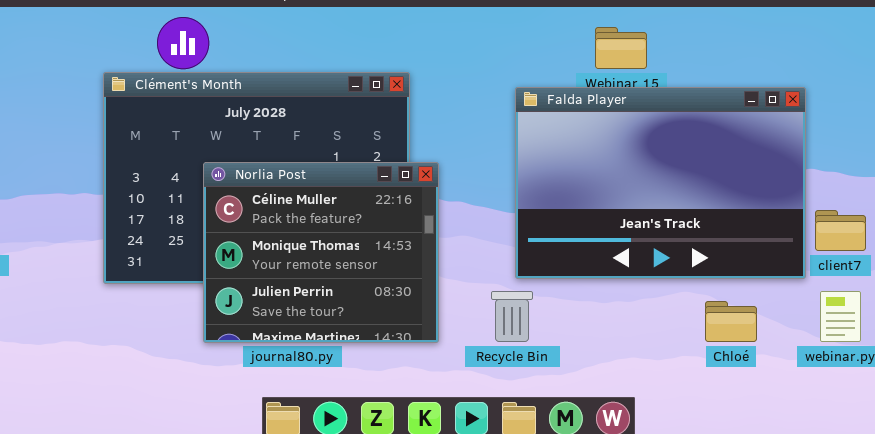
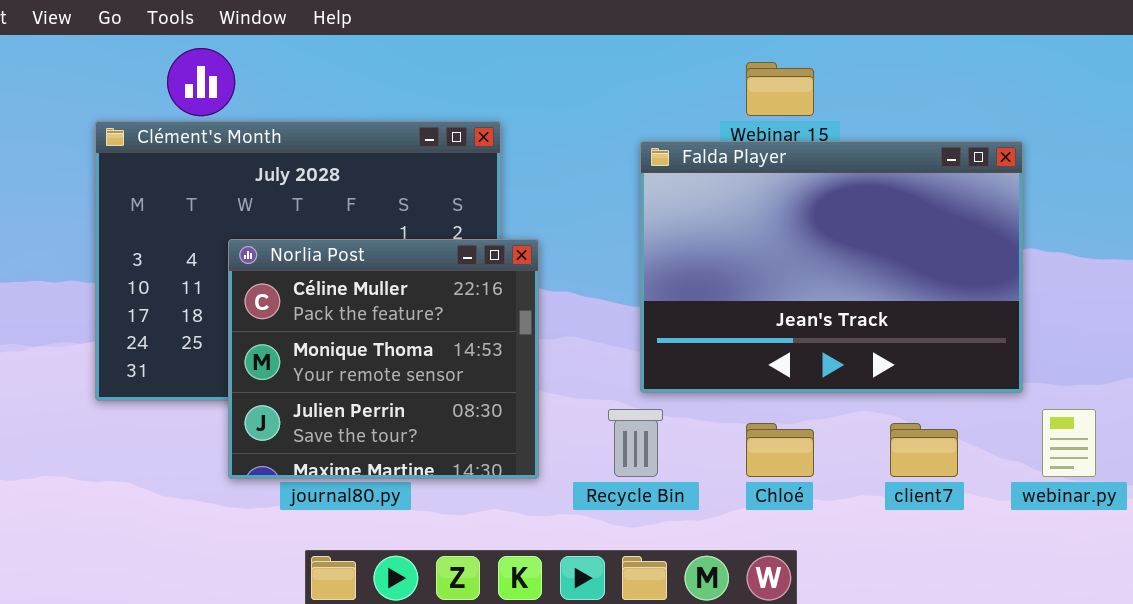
client7: [815,210,866,251] -> [890,423,958,477], moved
Chloé: [705,301,757,342] -> [746,423,814,477], moved

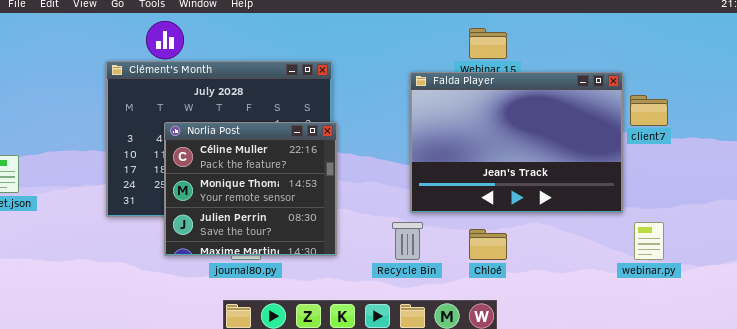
Norlia Post: [228,239,539,479] -> [164,122,337,256], moved
client7: [890,423,958,477] -> [630,95,668,126], moved

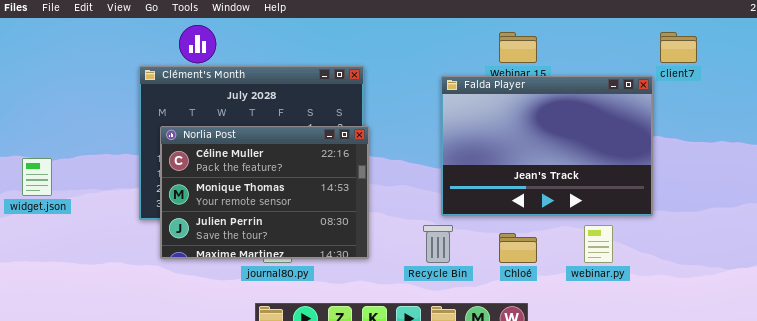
client7: [630,95,668,126] -> [660,32,697,63], moved
Norlia Post: [164,122,337,256] -> [160,126,369,259], resized
webinar.py: [634,222,664,260] -> [584,225,613,263], moved

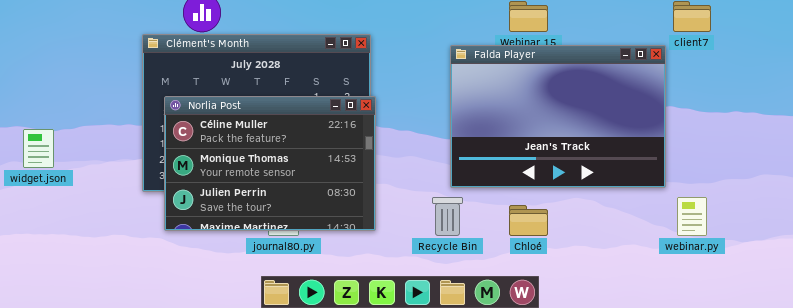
webinar.py: [584,225,613,263] -> [677,197,707,236], moved

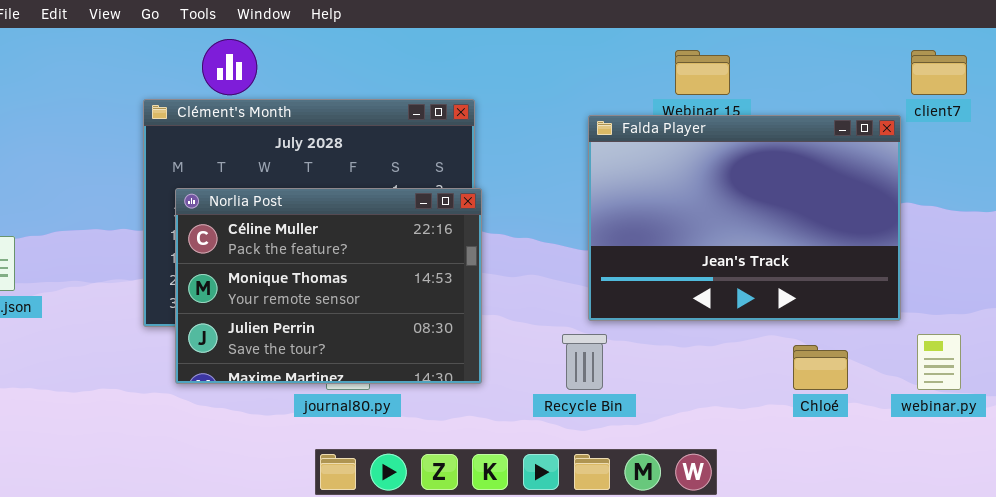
Chloé: [509,205,548,236] -> [793,345,848,390], moved

